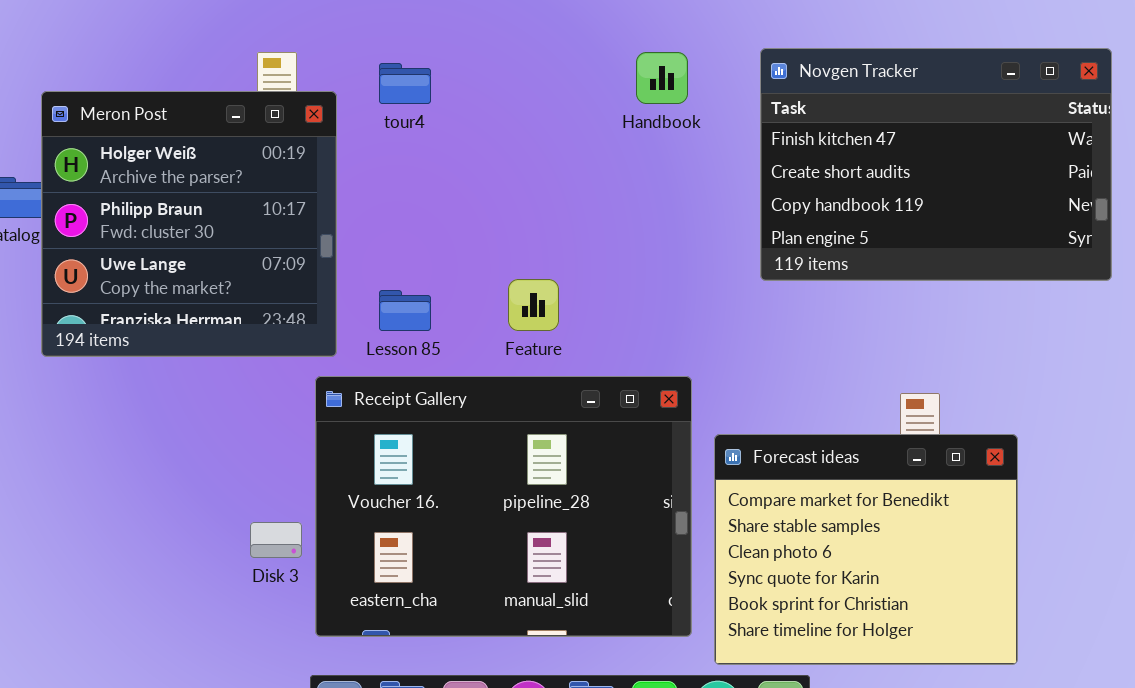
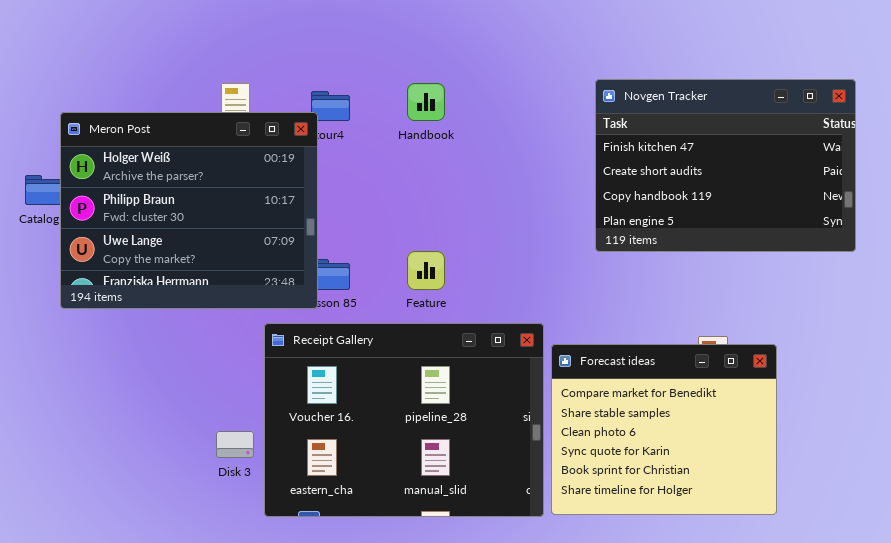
Handbook: [636,52,688,104] -> [407,83,445,121], moved
Meron Post: [41,91,337,357] -> [60,112,318,309], resized
Forecast ideas: [714,434,1018,665] -> [551,344,777,515], moved

